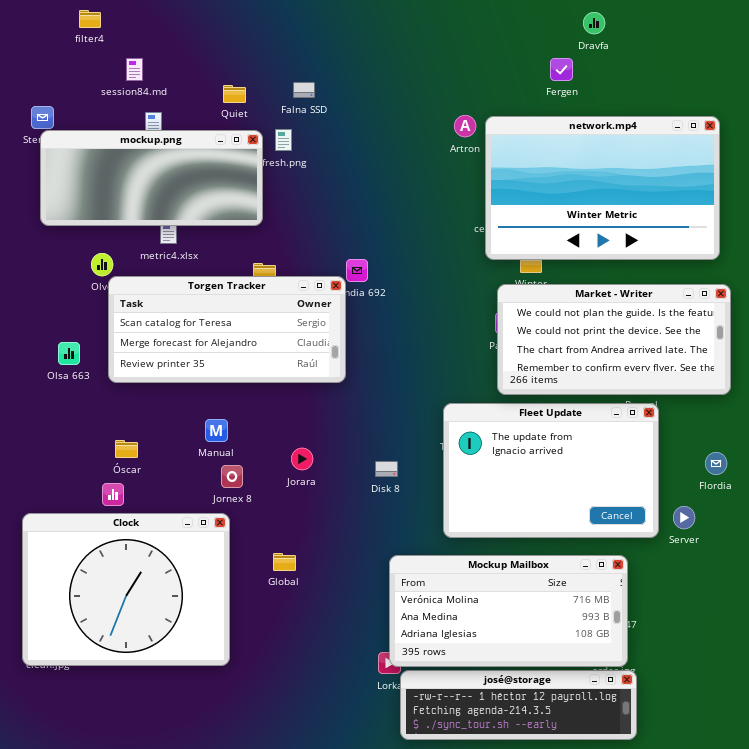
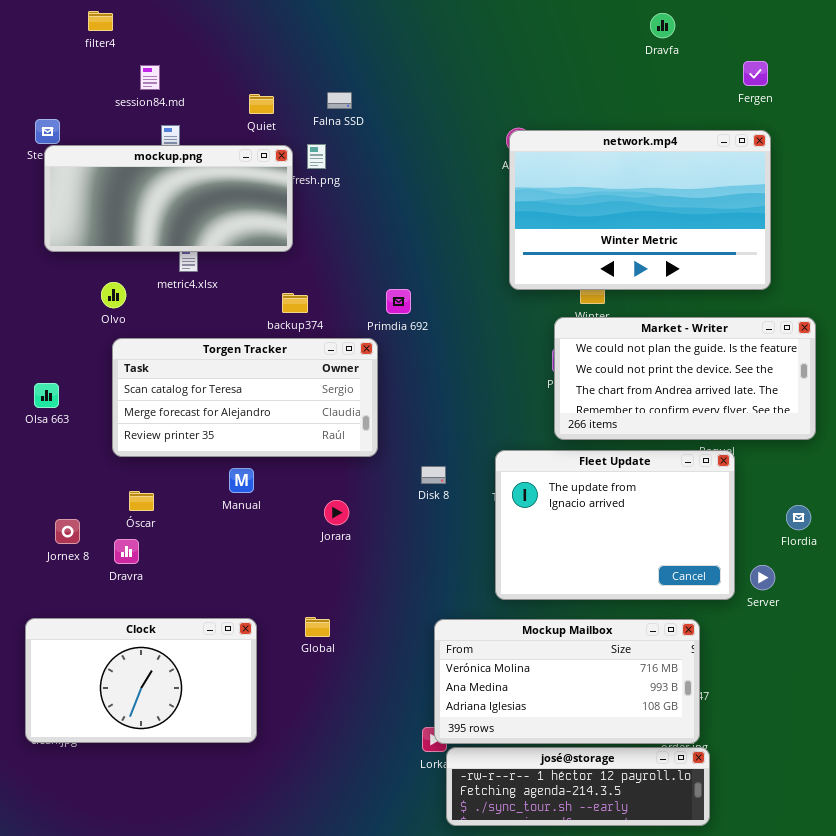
Fergen: [550,58,573,81] -> [743,61,768,86], moved
network.mp4: [485,116,720,260] -> [509,130,771,290], moved
Torgen Tracker: [108,276,346,383] -> [112,338,378,457], moved
Olsa 663: [58,342,80,365] -> [34,383,59,408], moved
Disk 8: [375,461,398,477] -> [421,466,446,484], moved
Jornex 8: [221,465,243,488] -> [55,519,80,544], moved
Clock: [22,513,230,666] -> [25,618,257,743], resized

